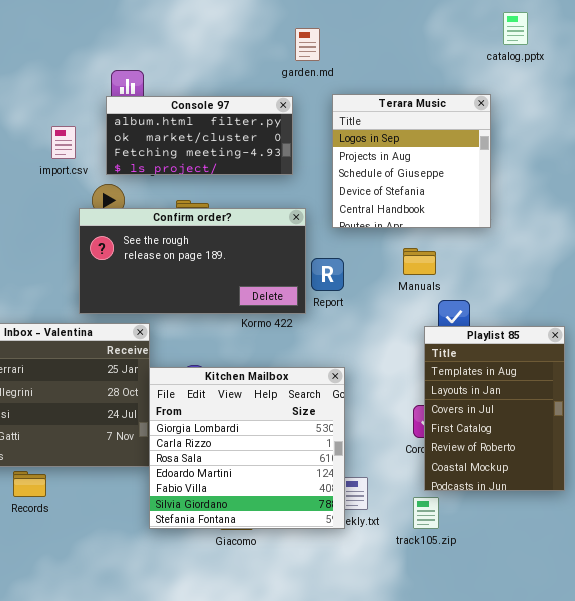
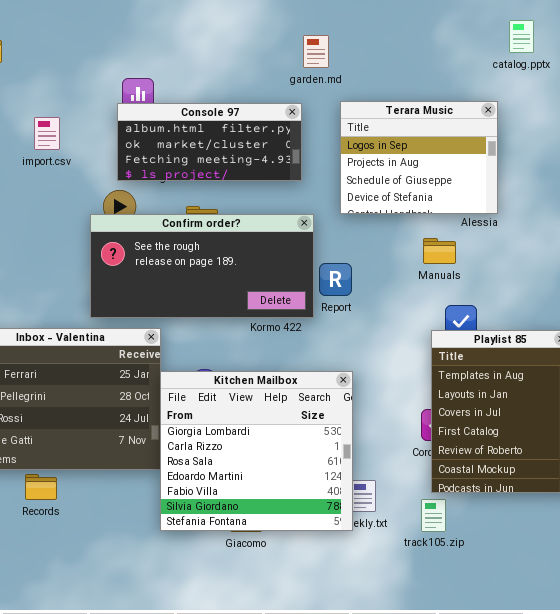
Terara Music: [332,94,491,228] -> [340,101,498,214], resized
import.csv: [51,126,76,159] -> [34,117,60,150], moved
Manuals: [403,248,436,275] -> [423,238,456,264], moved

